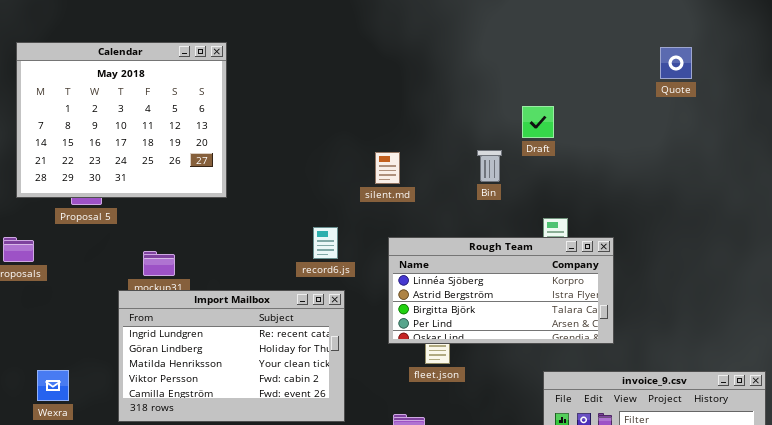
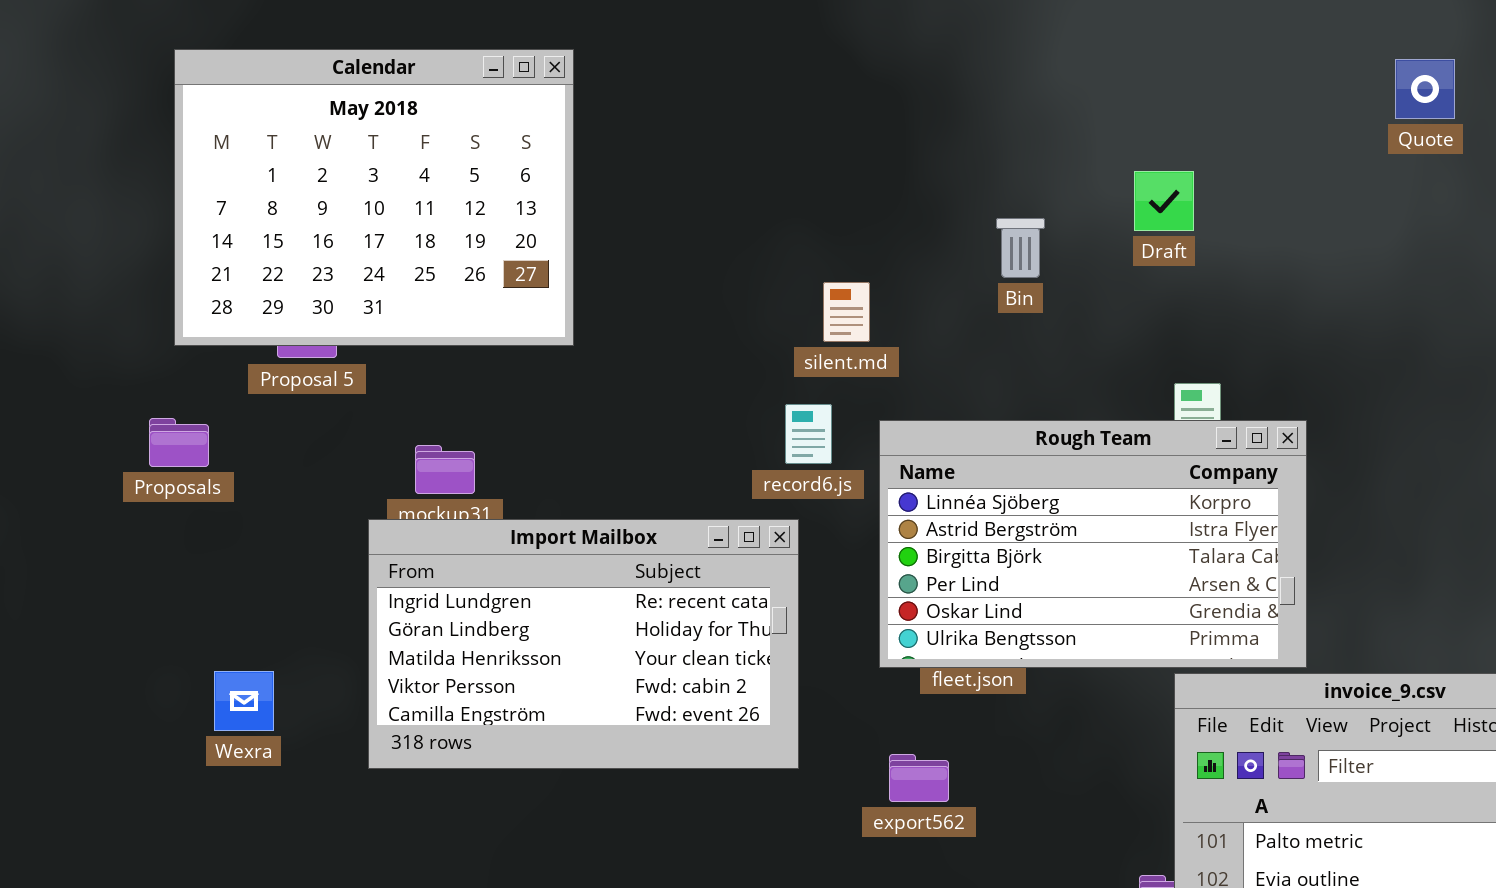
Bin: [477,150,502,182] -> [996,218,1045,278], moved
silent.md: [375,152,400,184] -> [823,282,870,342], moved
record6.js: [313,227,338,259] -> [785,404,832,464], moved
Rough Team: [388,237,614,344] -> [879,420,1307,668], resized

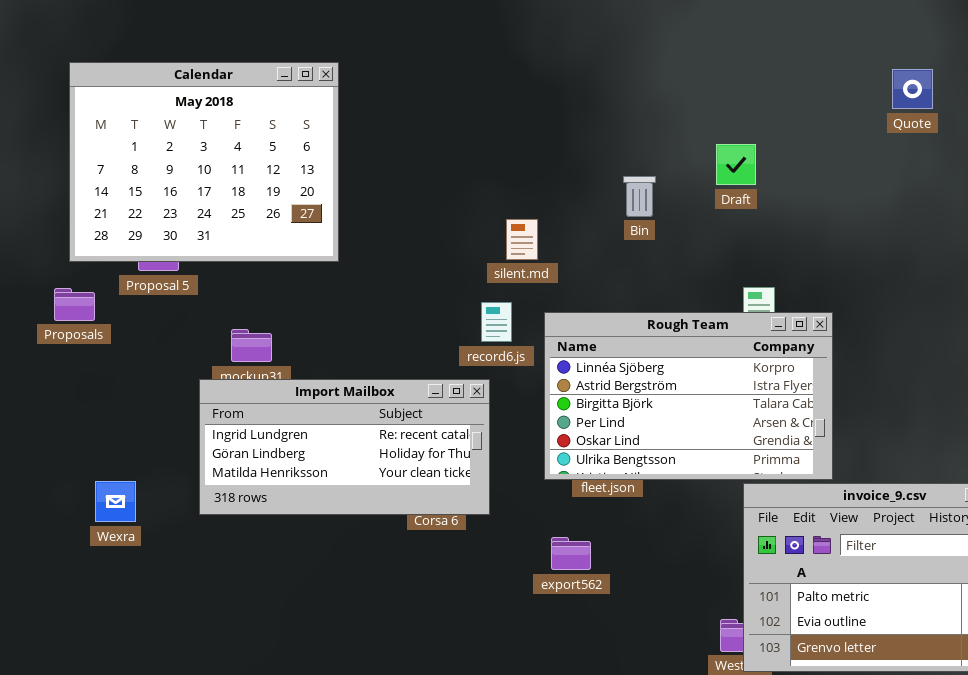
Proposals: [149,418,209,467] -> [54,288,95,321], moved
Import Mailbox: [368,519,799,769] -> [199,379,490,515], resized

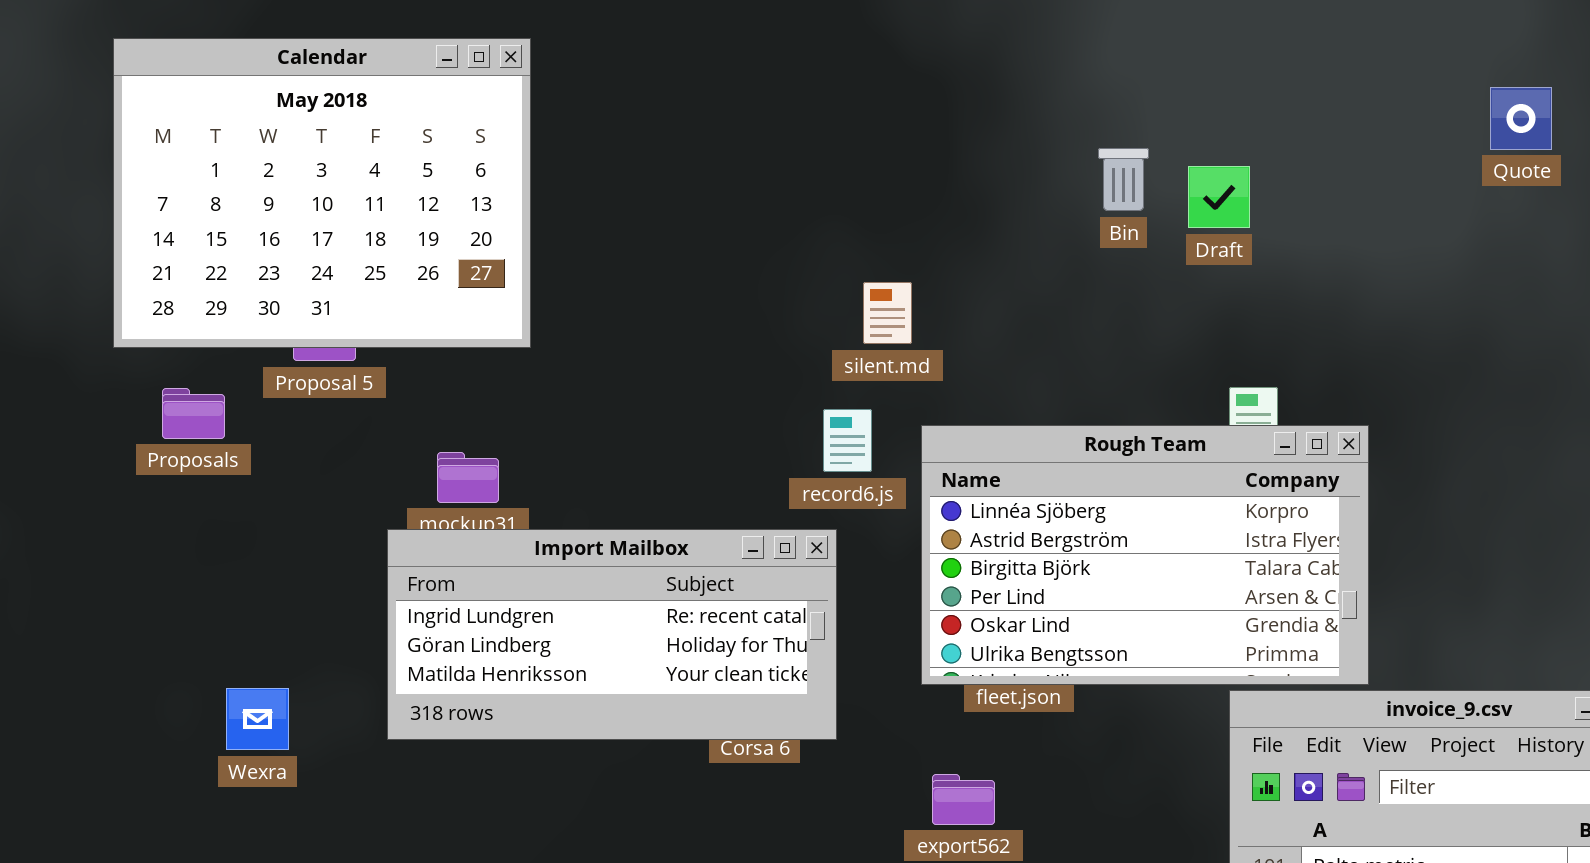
Calendar: [69,62,339,262] -> [113,38,531,348], moved
Quote: [892,69,933,109] -> [1490,87,1552,150], moved
Bin: [623,176,656,217] -> [1098,148,1149,211], moved

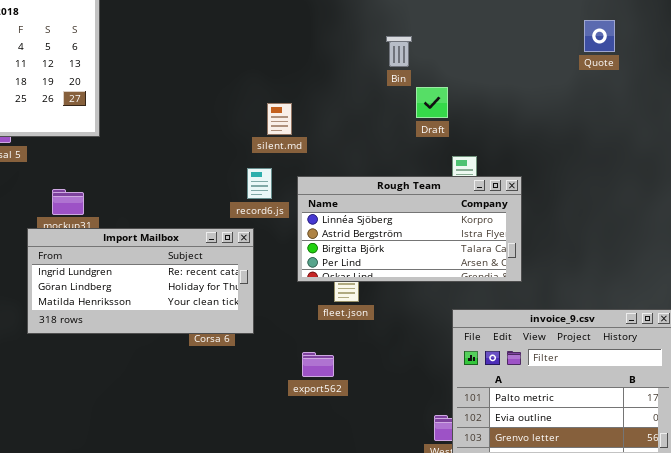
Quote: [1490,87,1552,150] -> [584,20,615,52], moved
Draft: [1188,166,1250,228] -> [416,87,448,118], moved
Rough Team: [921,425,1369,685] -> [297,176,522,282], resized

